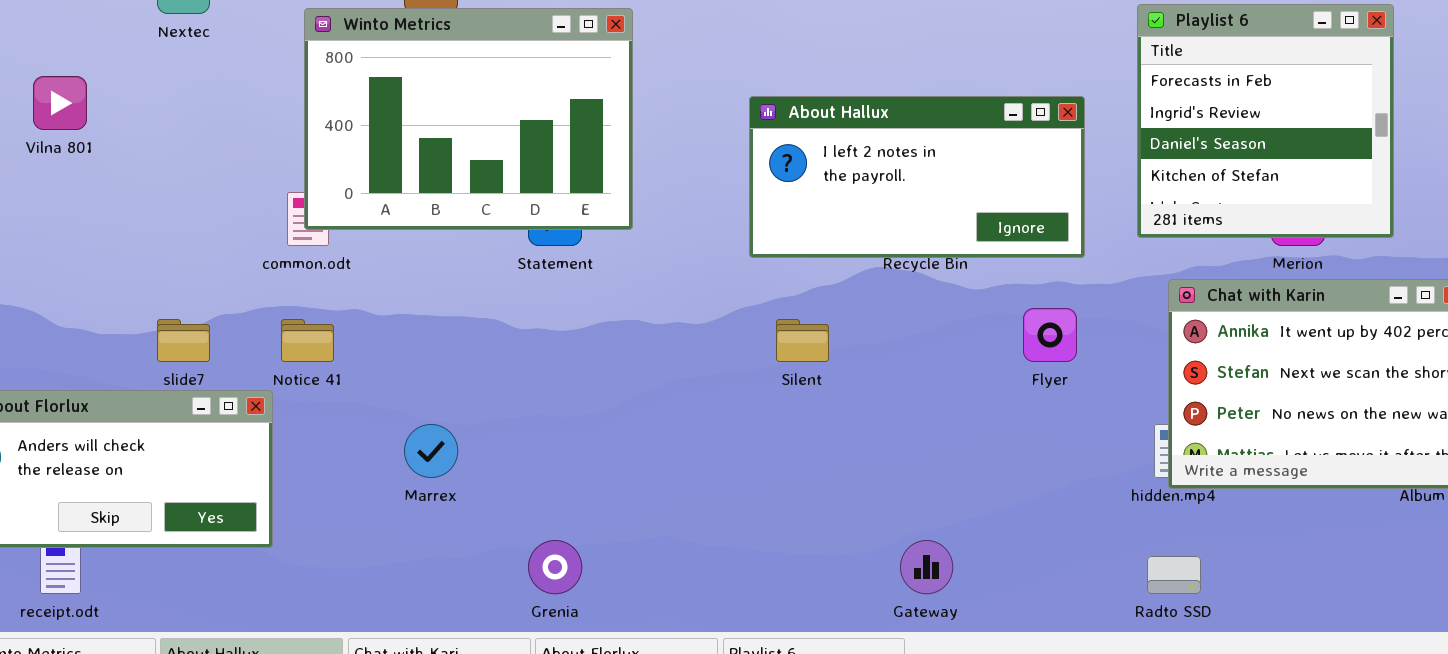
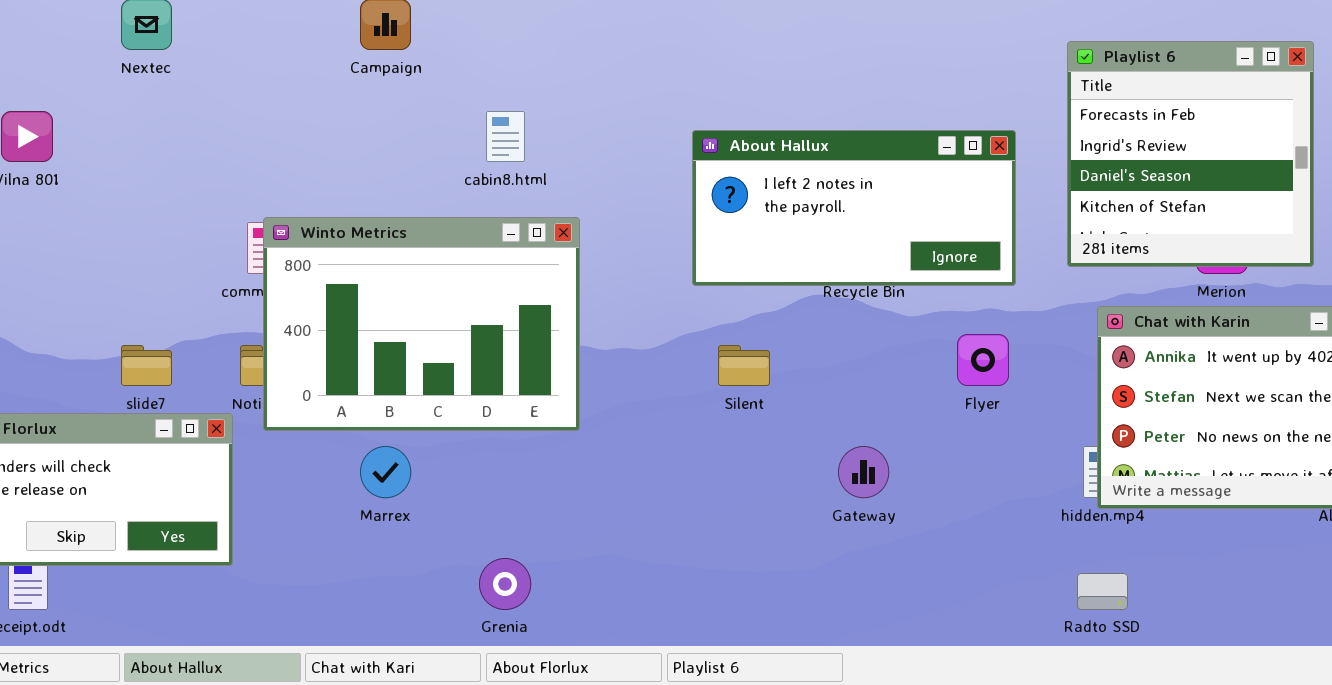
Winto Metrics: [304,8,633,230] -> [263,217,580,431], moved
Gateway: [900,540,953,594] -> [838,446,889,498], moved

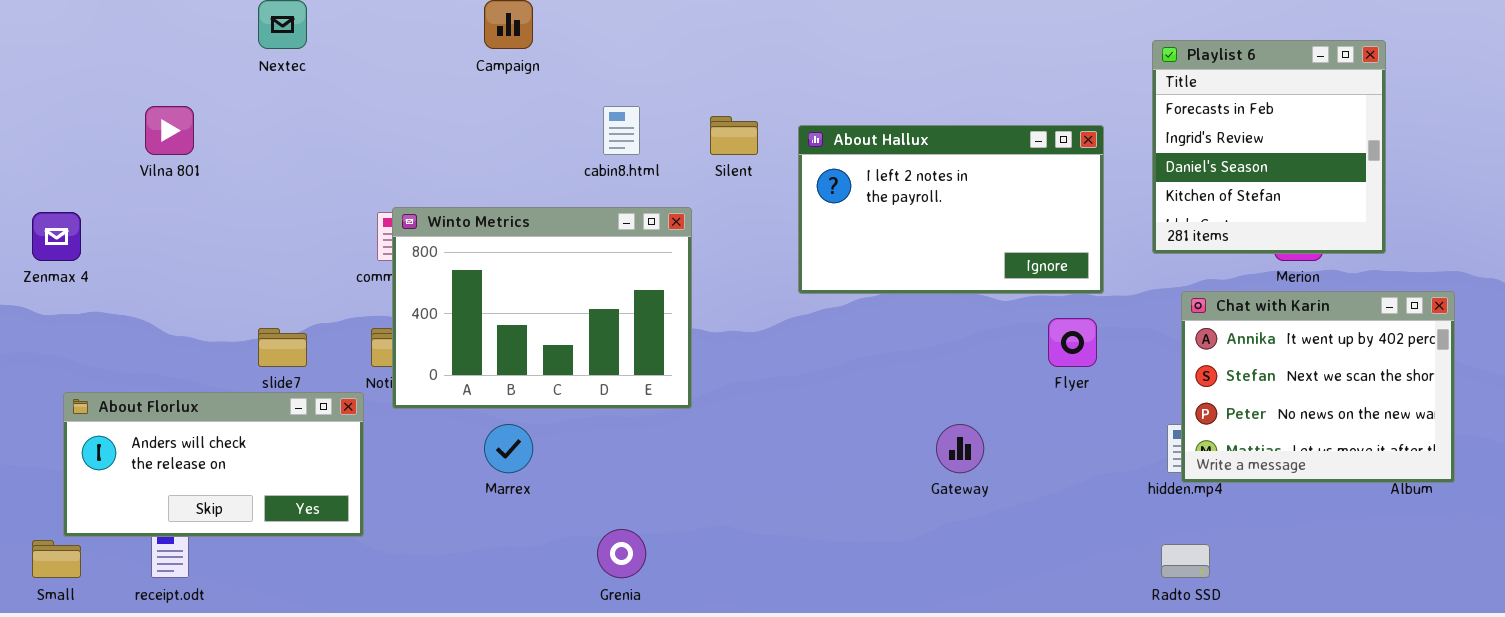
About Hallux: [692,130,1016,286] -> [798,125,1104,294], resized
Silent: [718,345,770,386] -> [710,116,758,155], moved

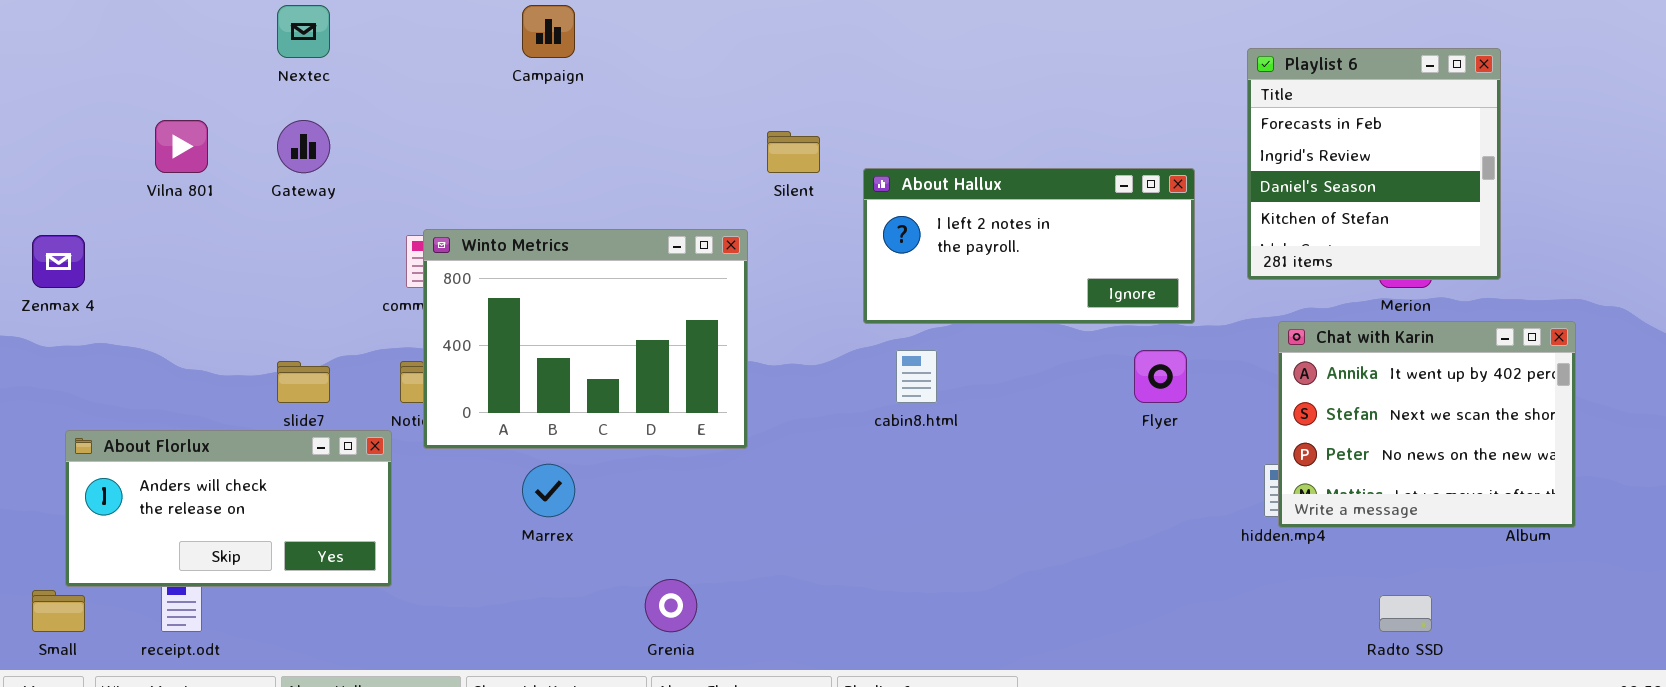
cabin8.html: [603,106,640,155] -> [896,350,937,403], moved
About Hallux: [798,125,1104,294] -> [863,168,1195,324], resized
Gateway: [936,424,984,473] -> [277,120,330,173], moved
Radto SSD: [1161,544,1210,578] -> [1379,595,1432,632], moved

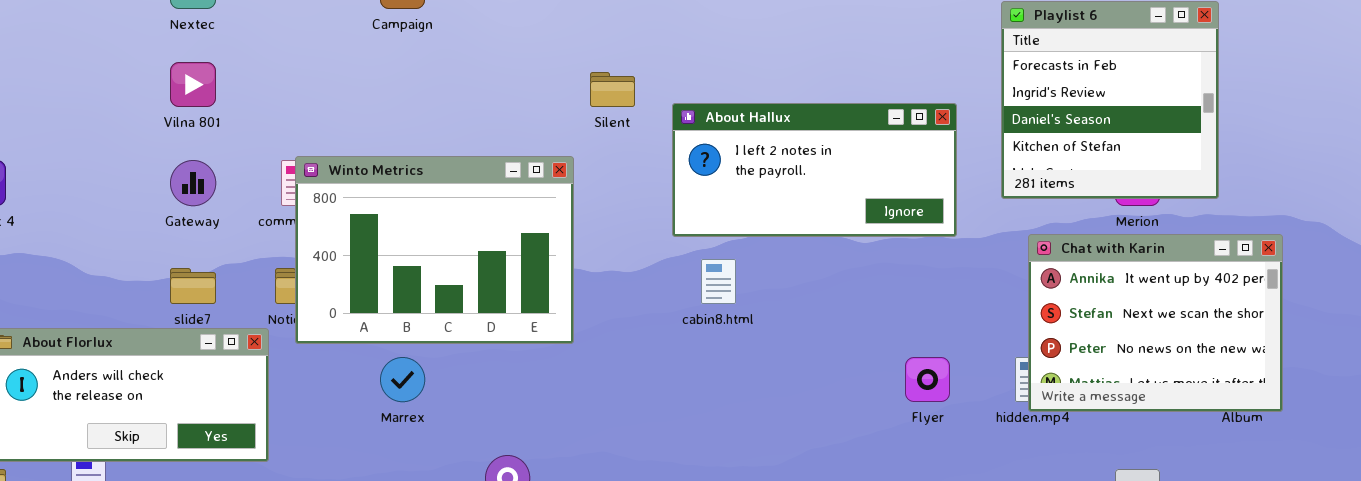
Vilna 801: [155,120,208,173] -> [170,62,216,107], moved
Gateway: [277,120,330,173] -> [170,160,216,206], moved
Flyer: [1134,350,1187,403] -> [905,357,950,402], moved

